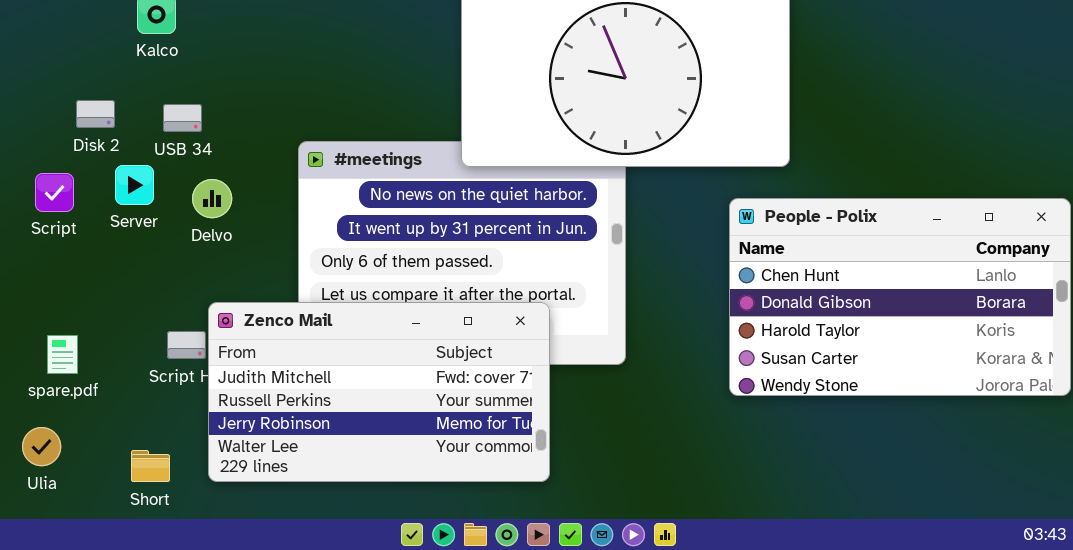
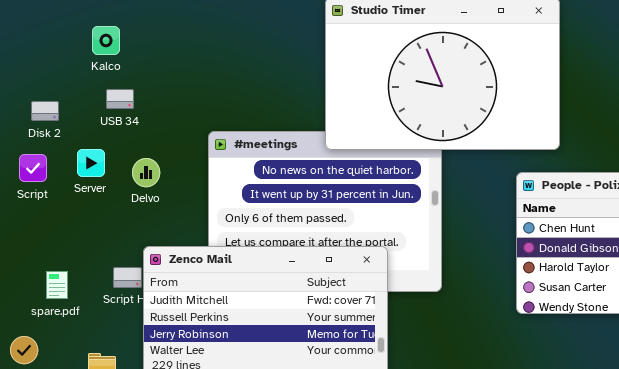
Disk 2: [76,100,115,128] -> [31,101,59,121], moved
USB 34: [163,104,202,132] -> [106,89,134,109], moved
spare.pdf: [47,335,78,374] -> [46,271,68,299], moved

